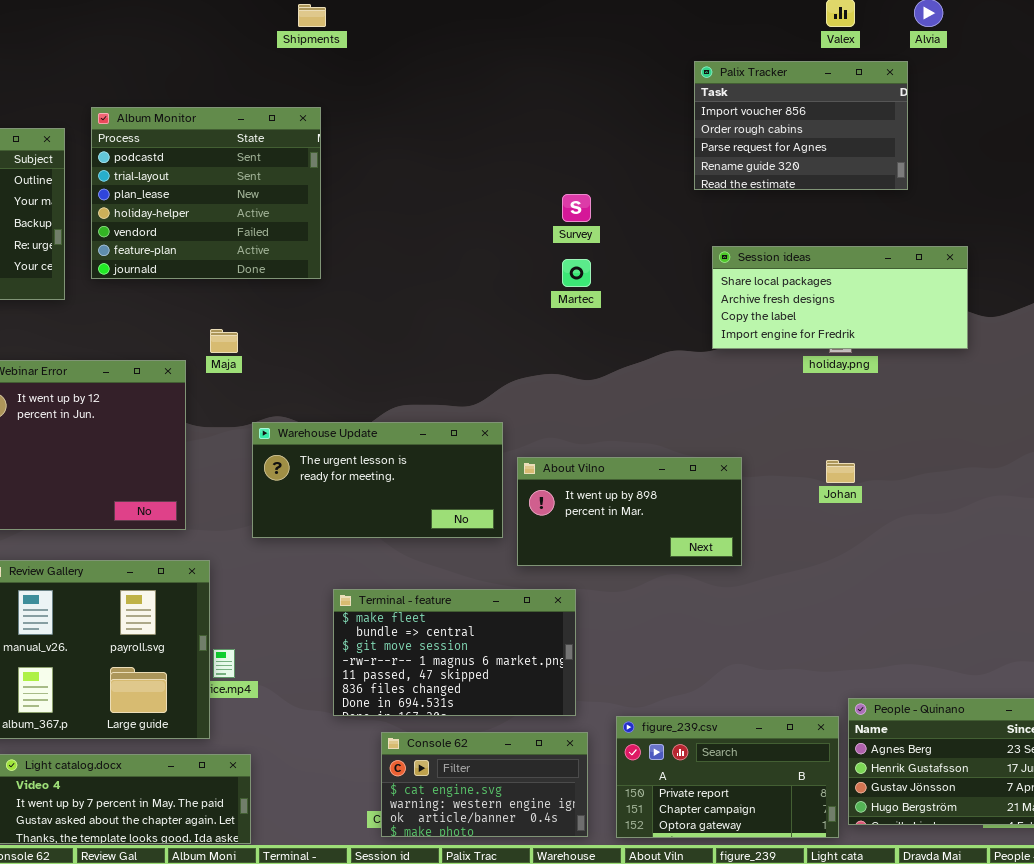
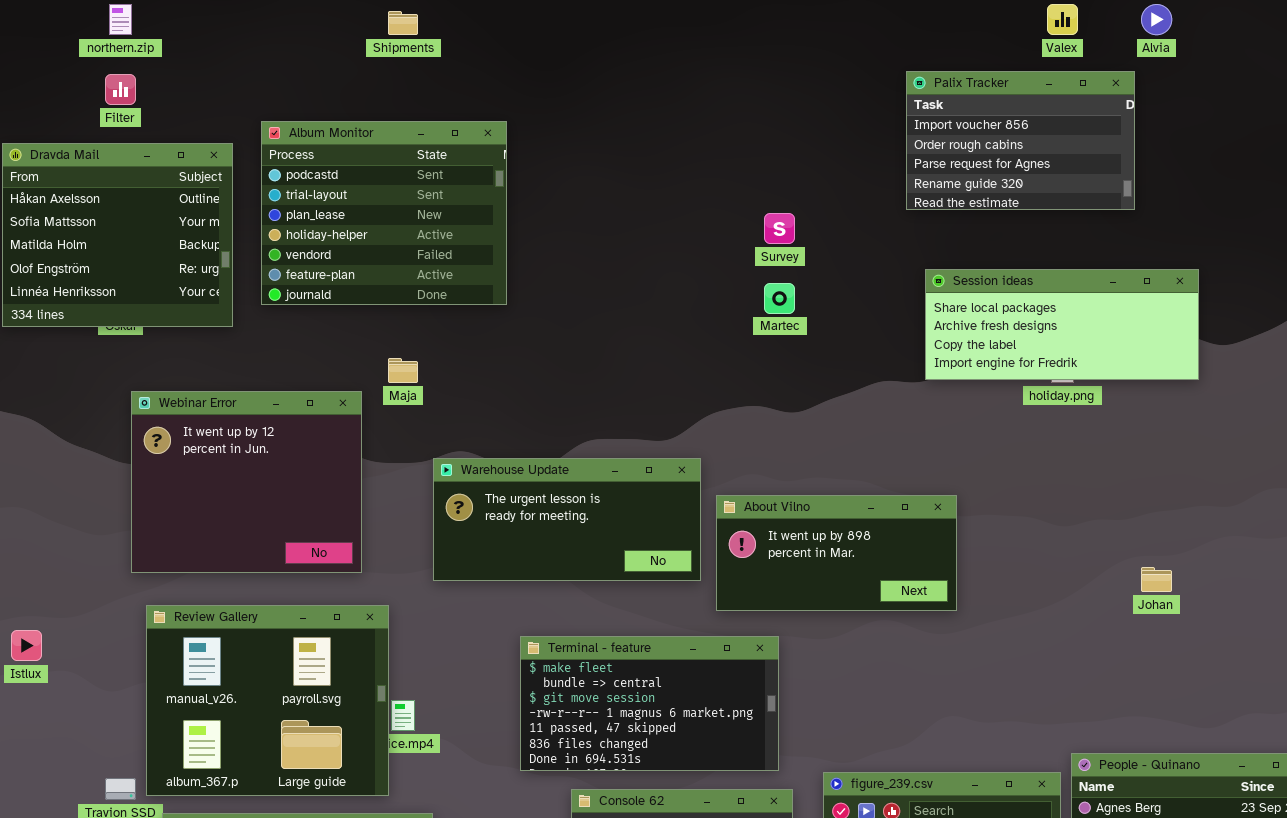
Shipments: [298,4,326,27] -> [388,11,418,35], moved
Johan: [826,460,855,483] -> [1141,567,1172,592], moved

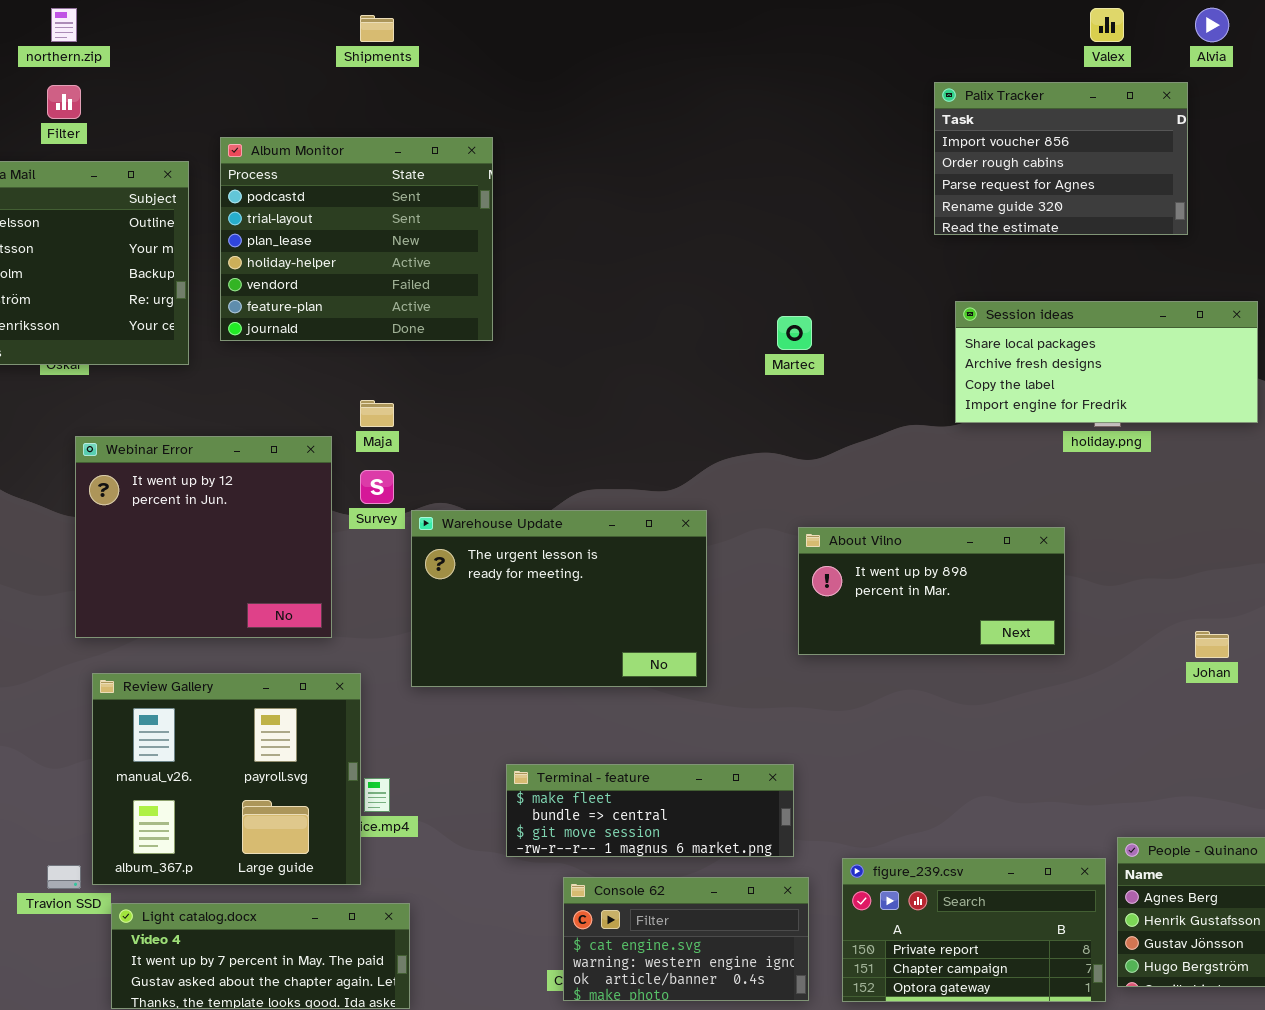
Survey: [764,213,795,244] -> [360,470,394,504], moved
Warehouse Update: [433,458,701,581] -> [411,510,707,687], resized
About Vilno: [716,495,957,611] -> [798,527,1065,655], moved
Terminal - feature: [520,636,779,771] -> [506,764,794,857], resized

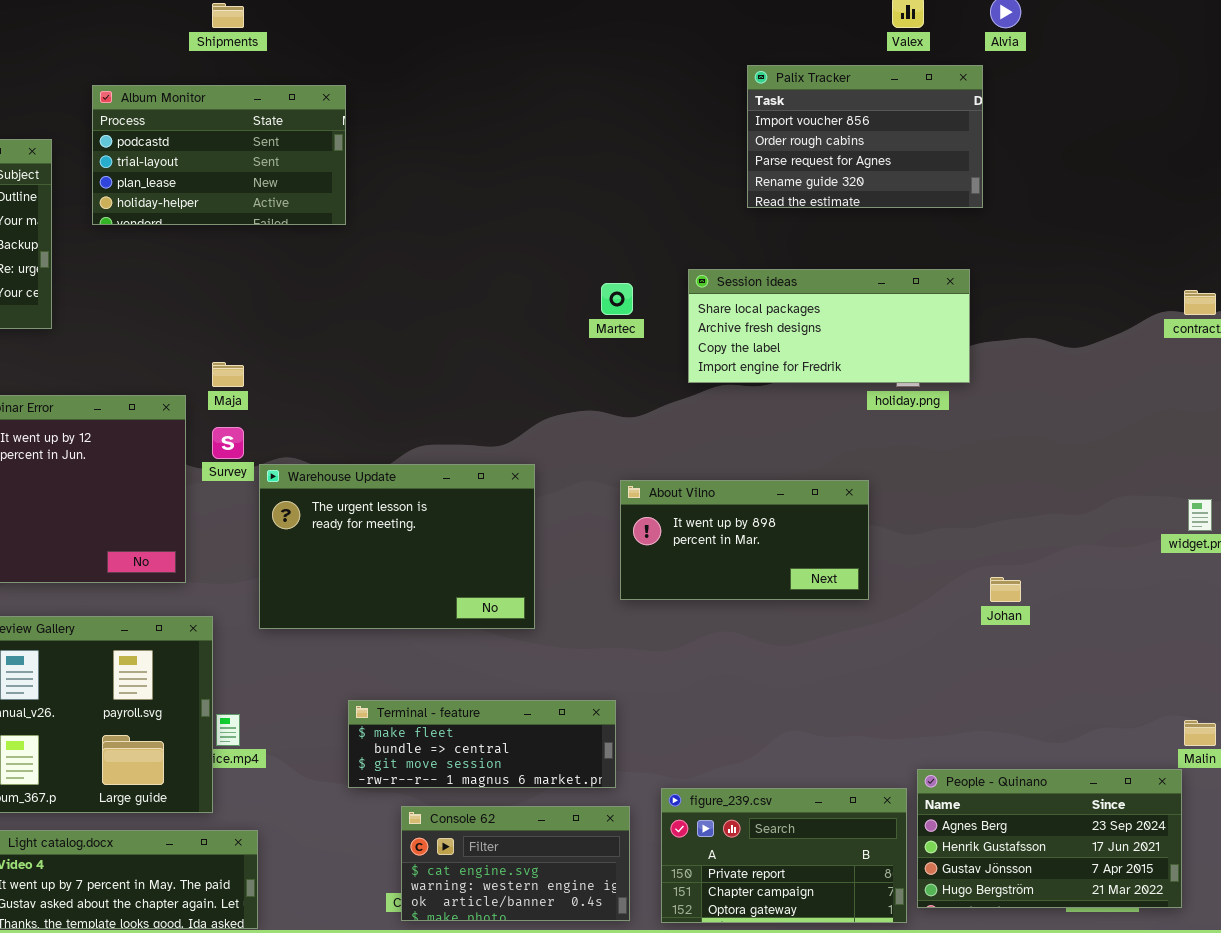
Album Monitor: [220,137,493,341] -> [92,85,346,225], moved, resized
Session ideas: [955,301,1258,423] -> [688,269,970,383], moved

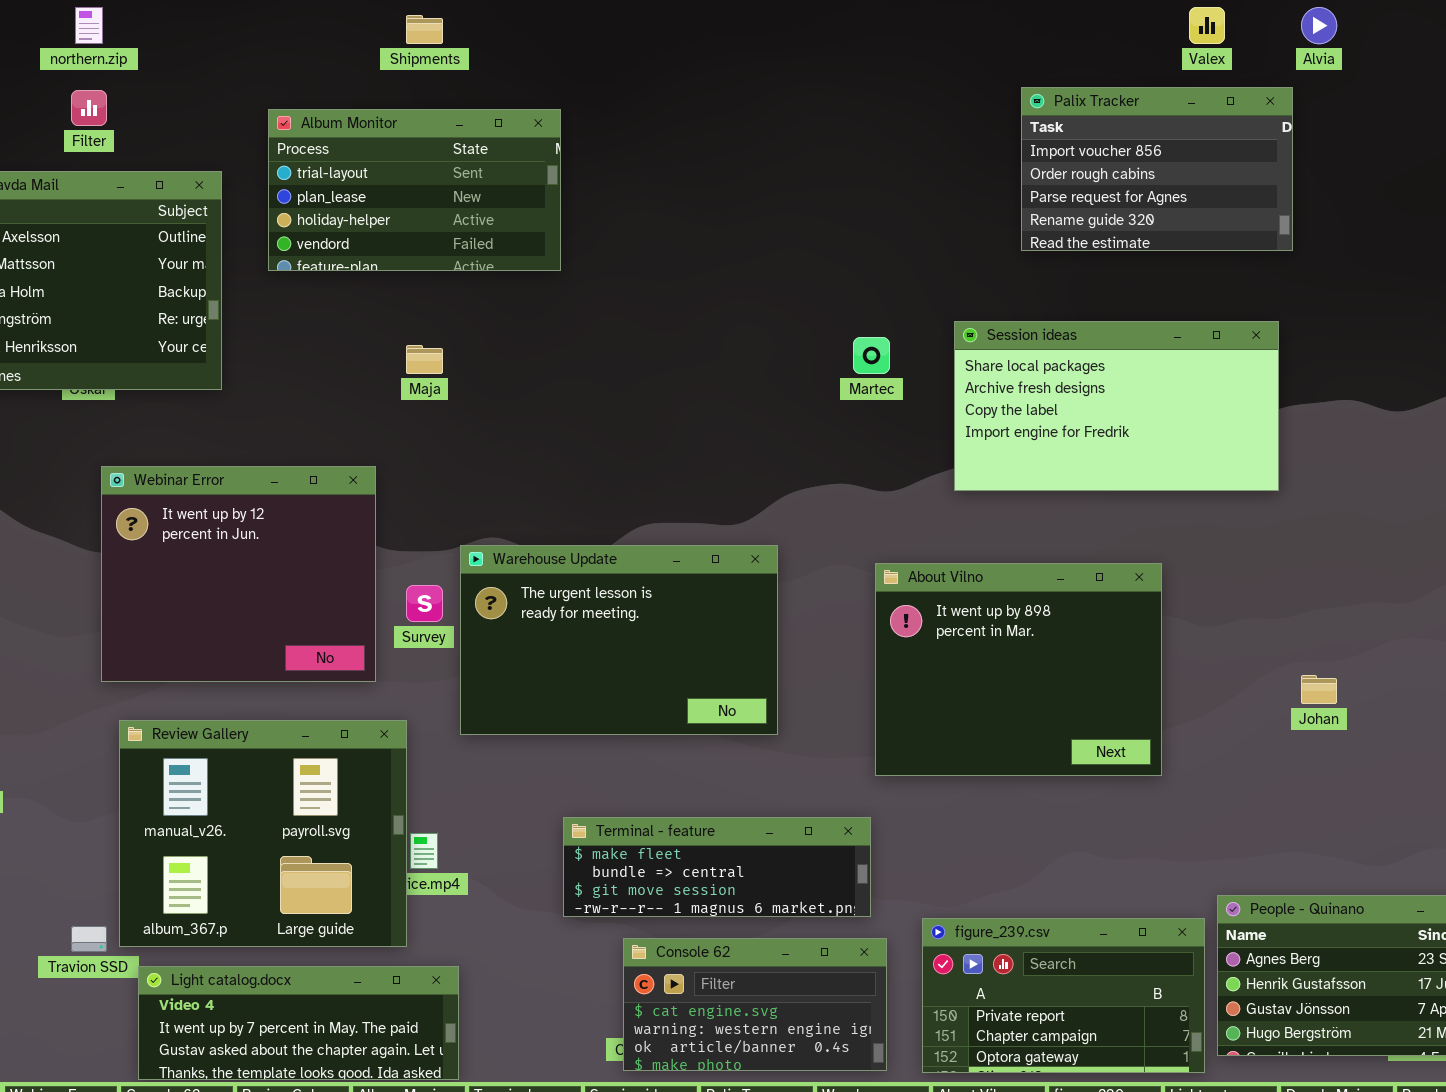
Album Monitor: [92,85,346,225] -> [268,109,561,271], scrolled down 1 row
Session ideas: [688,269,970,383] -> [954,321,1279,491], resized
Maja: [212,362,244,387] -> [406,345,443,374], moved
Survey: [212,427,244,459] -> [406,585,443,622], moved
About Vilno: [620,480,869,600] -> [875,563,1162,776], resized

